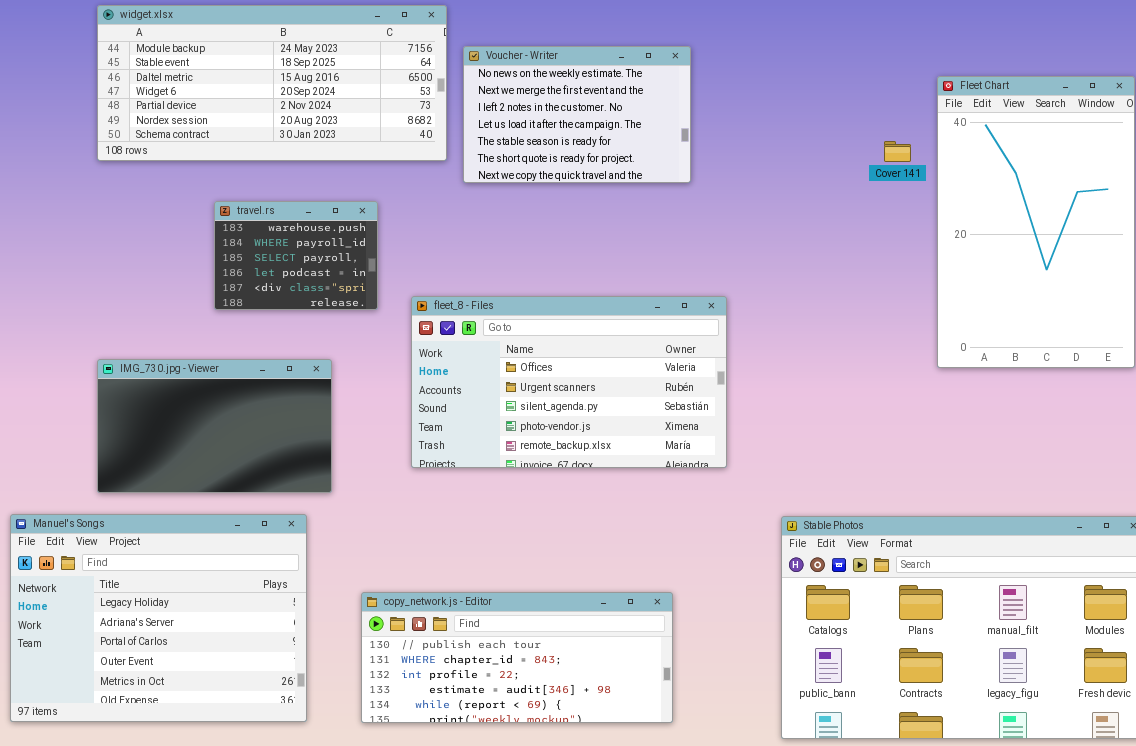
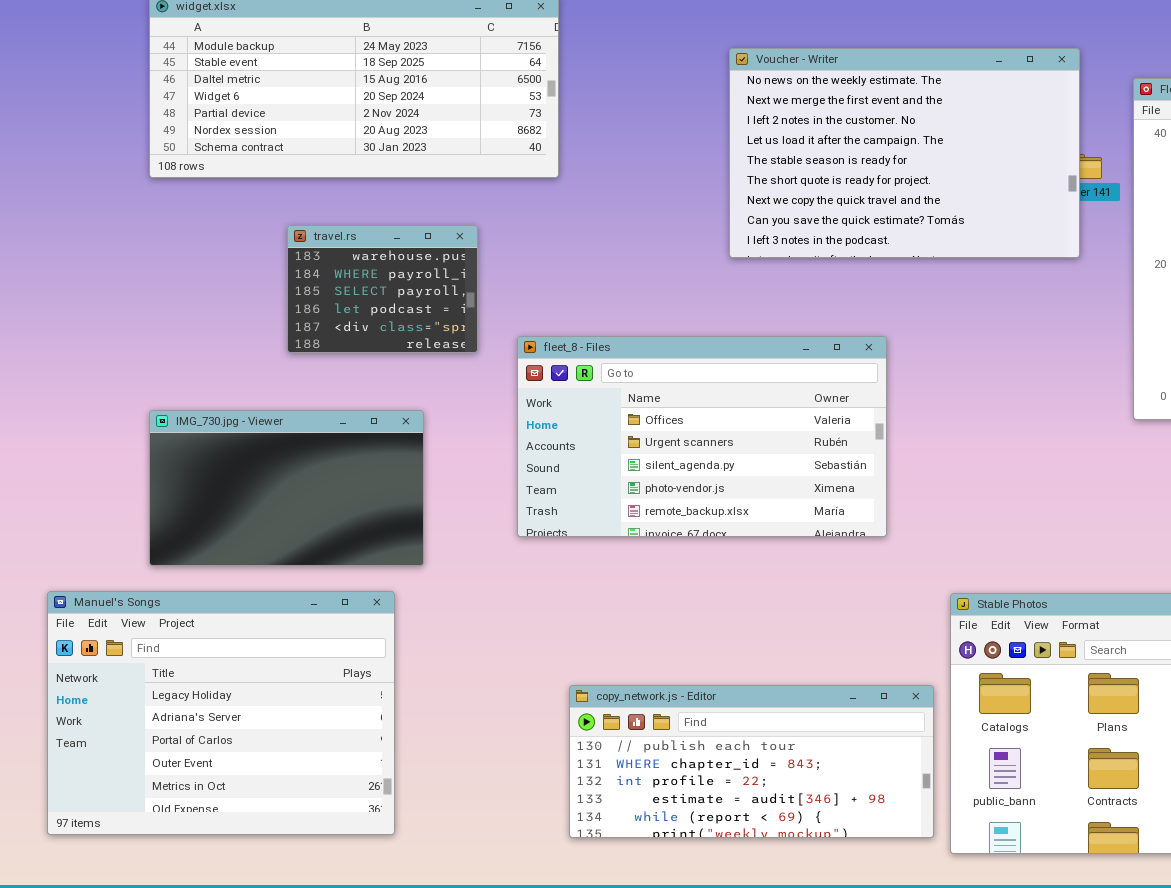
Voucher - Writer: [463,46,691,183] -> [729,48,1080,258], moved, resized
copy_network.js - Editor: [361,592,673,723] -> [569,685,934,838], moved

